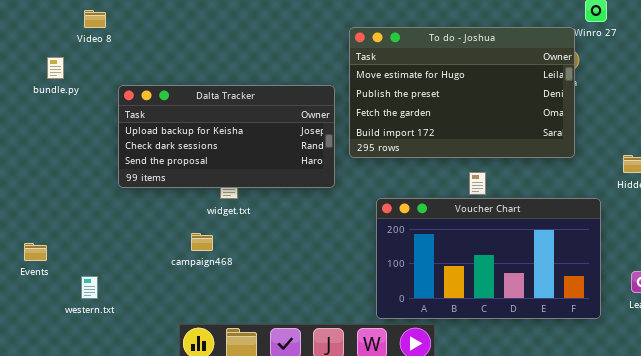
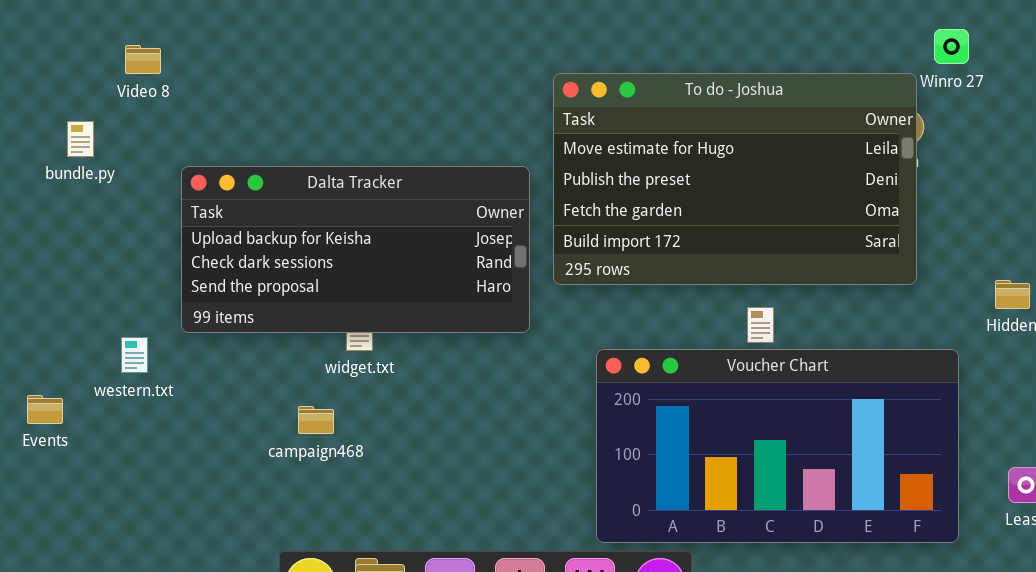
Events: [24,243,47,261] -> [27,395,63,424], moved
western.txt: [81,276,98,299] -> [121,337,148,373], moved

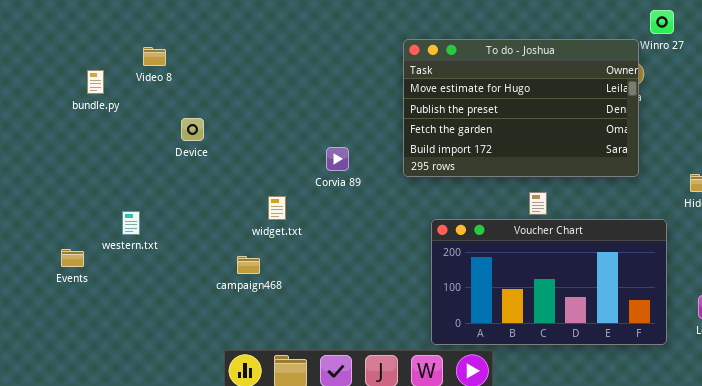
Video 8: [125,45,161,74] -> [143,47,166,66], moved
Dalta Tracker: [181,166,530,333] -> none, closed

